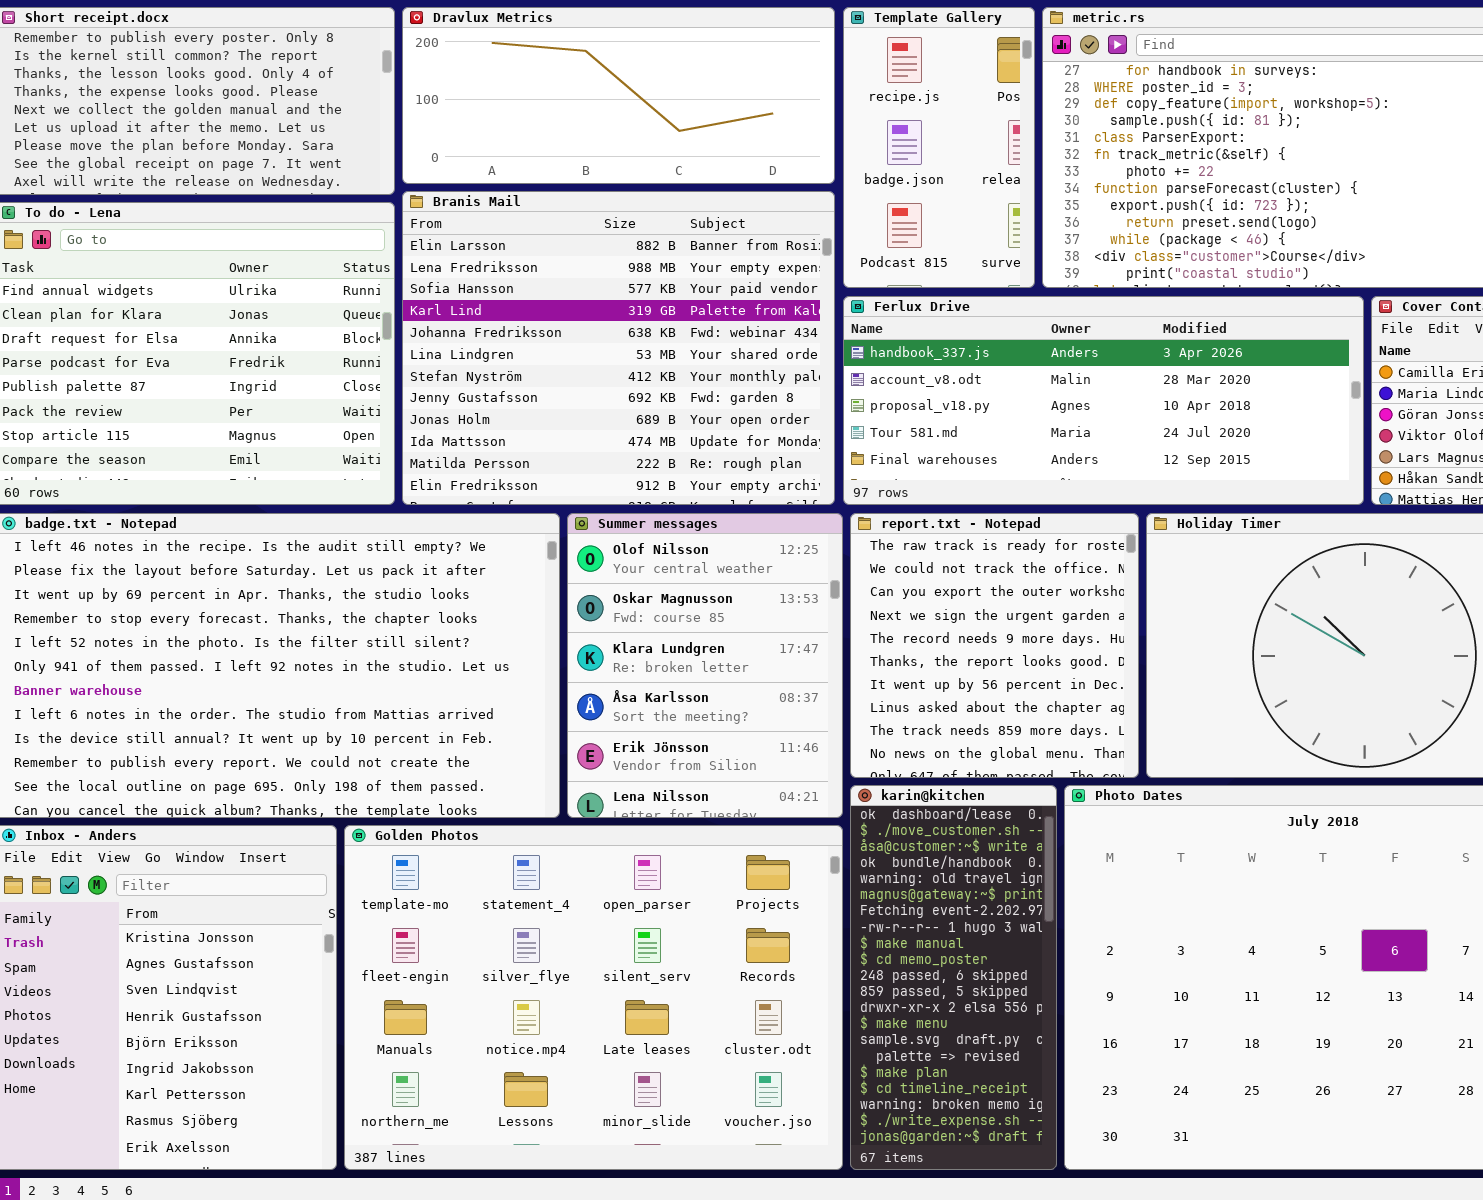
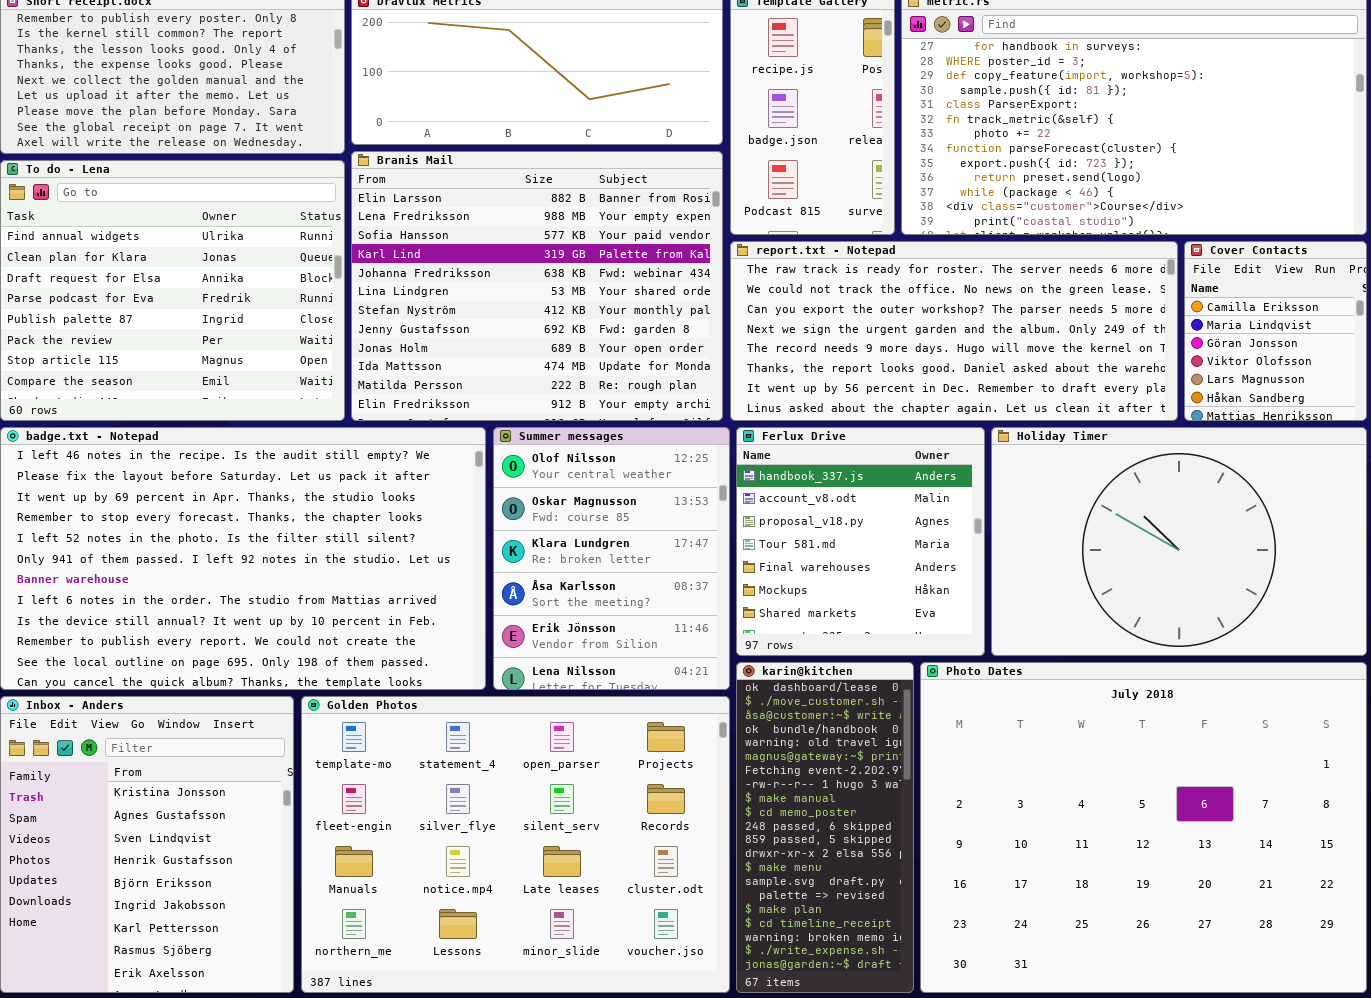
Ferlux Drive: [843,296,1364,505] -> [736,427,985,656], moved, resized
report.txt - Notepad: [850,513,1139,778] -> [730,241,1178,421], moved, resized

